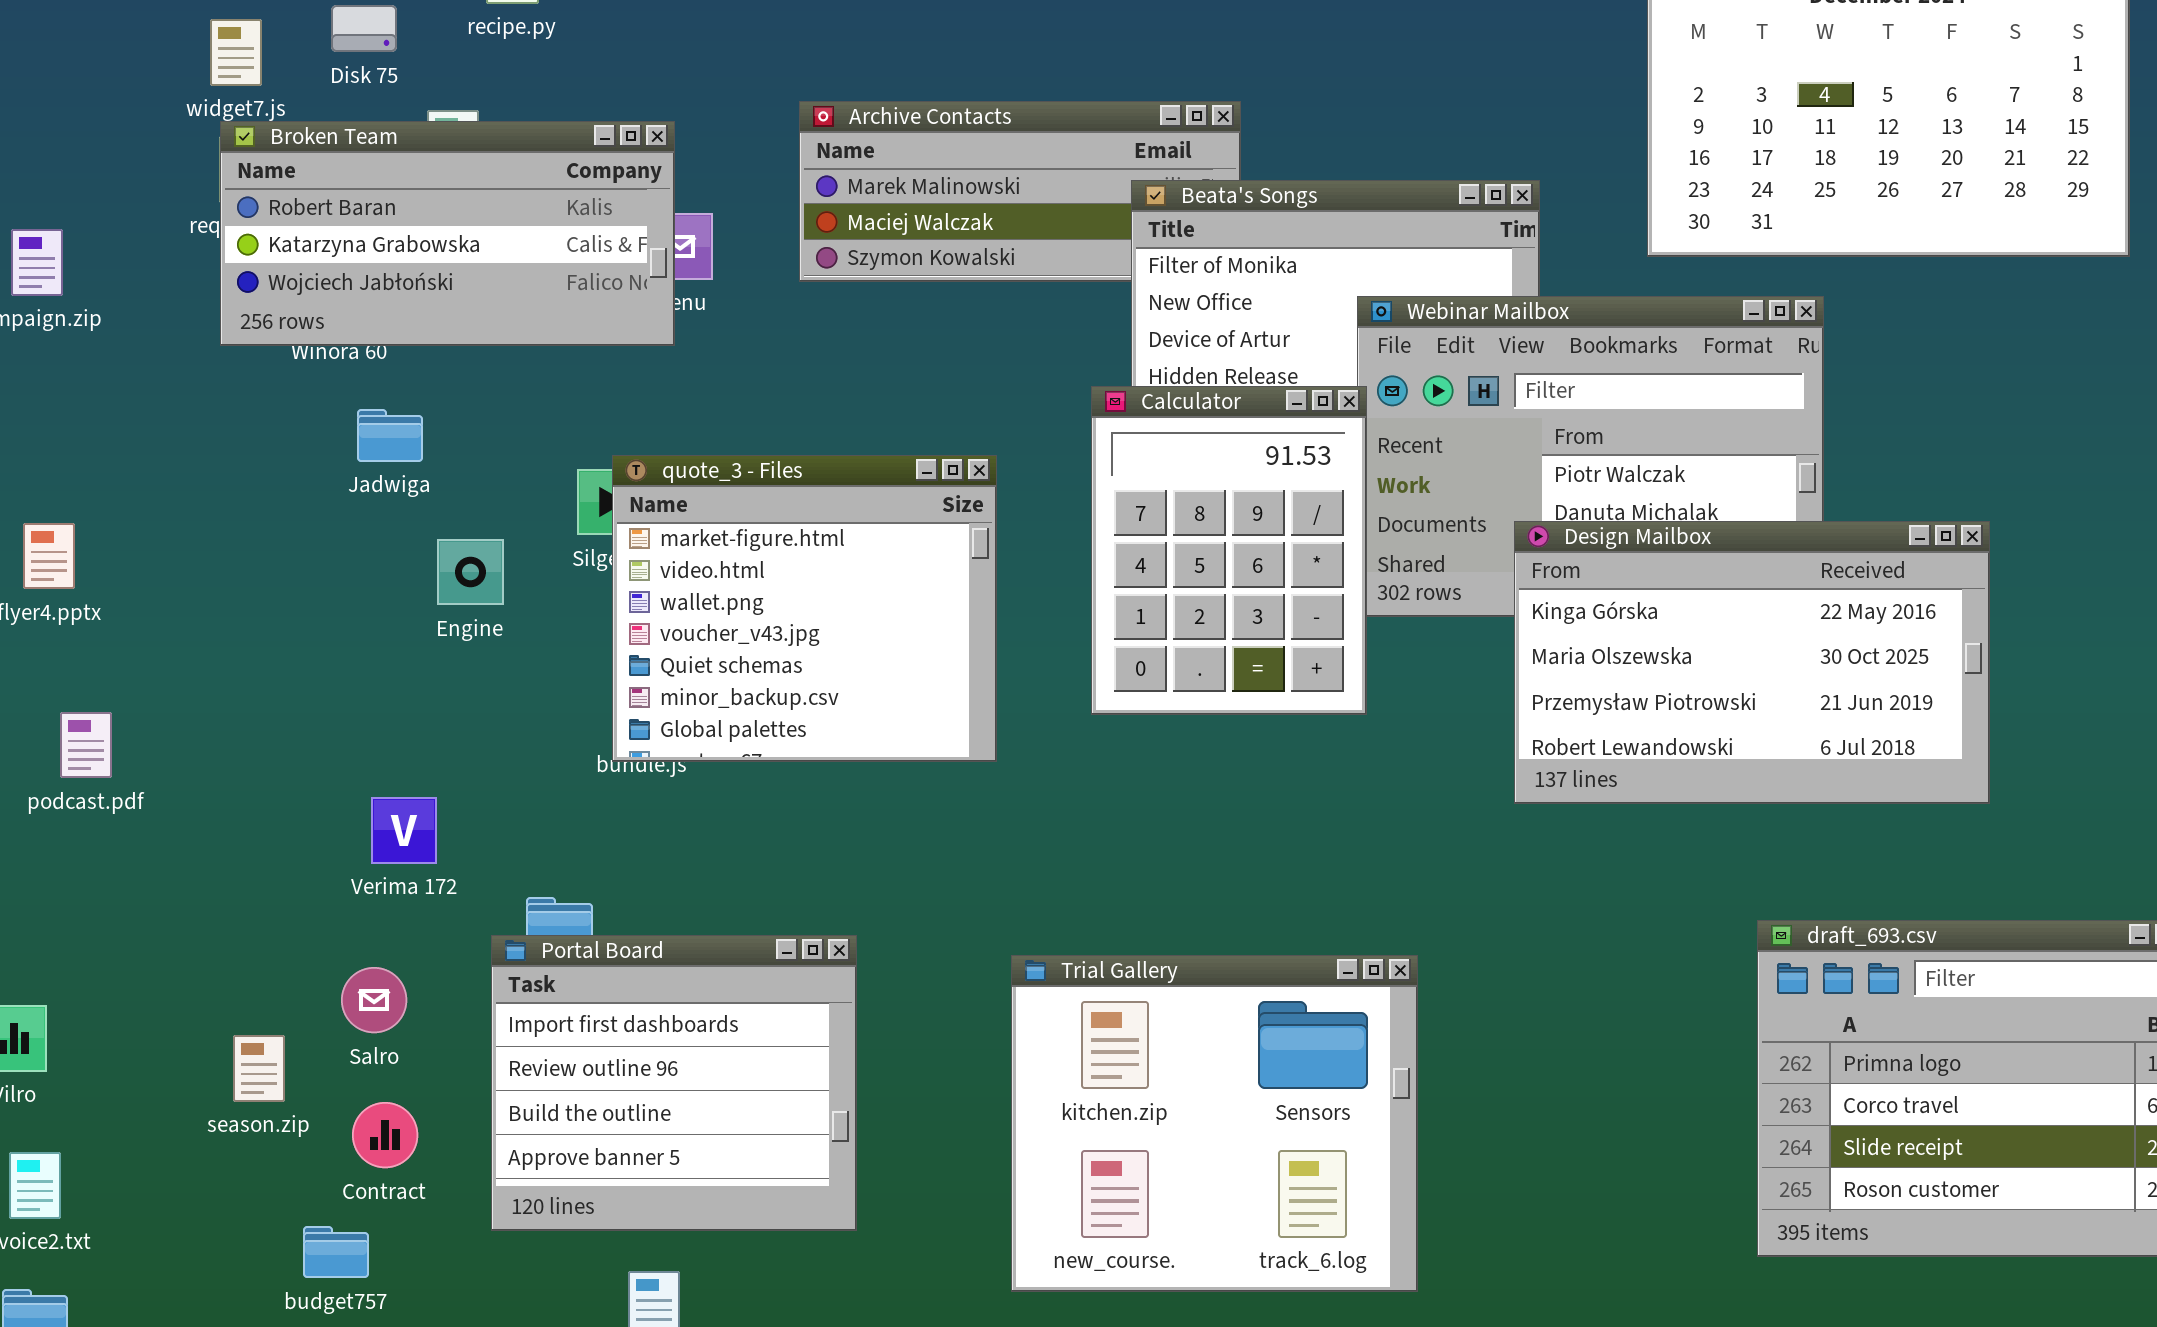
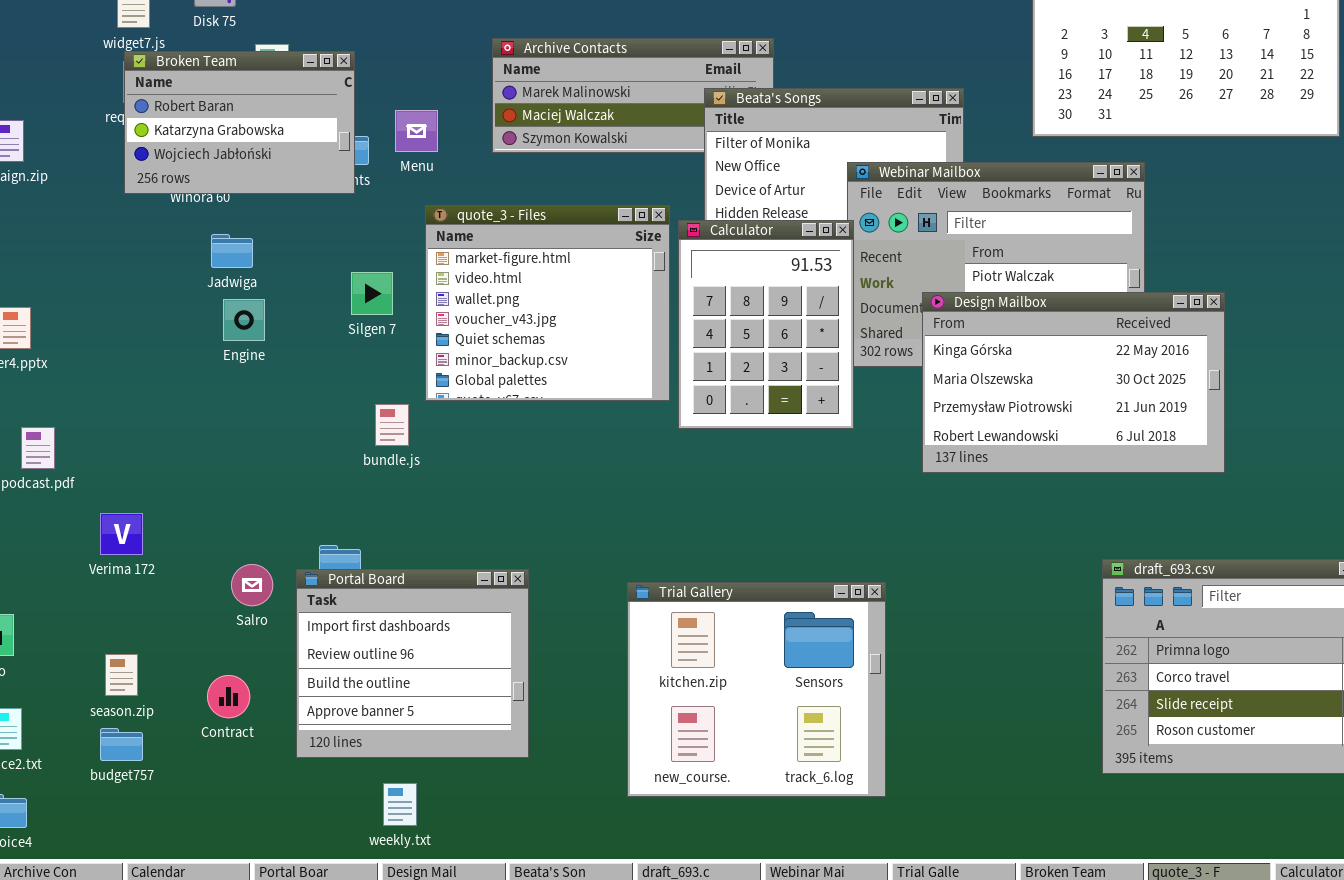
Broken Team: [220,121,675,346] -> [124,51,355,194], resized
quote_3 - Files: [612,455,997,762] -> [425,205,670,401], moved
Design Mailbox: [1514,521,1990,804] -> [922,292,1225,473], moved
Engine: [437,539,504,605] -> [223,299,265,341], moved
Verima 172: [371,797,437,864] -> [100,513,143,555], moved
Salro: [341,967,407,1033] -> [231,564,273,606], moved
season.zip: [233,1035,285,1102] -> [105,654,138,696], moved
budget757: [303,1226,369,1278] -> [100,728,143,761], moved

